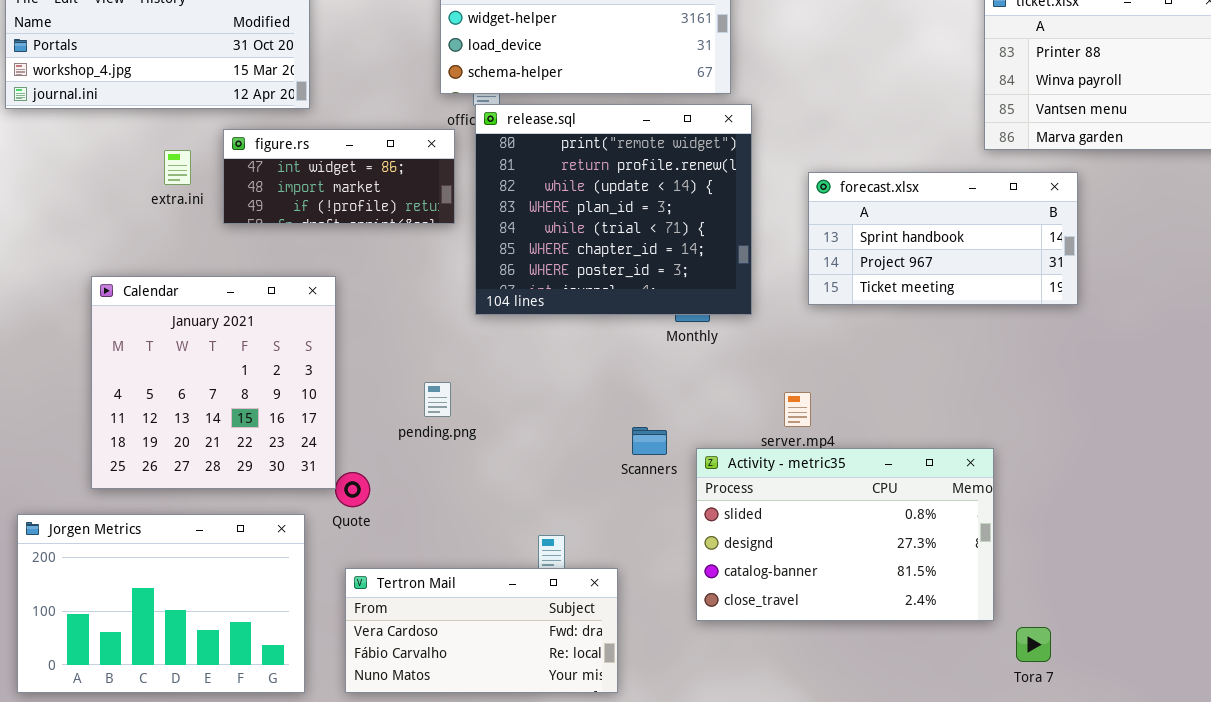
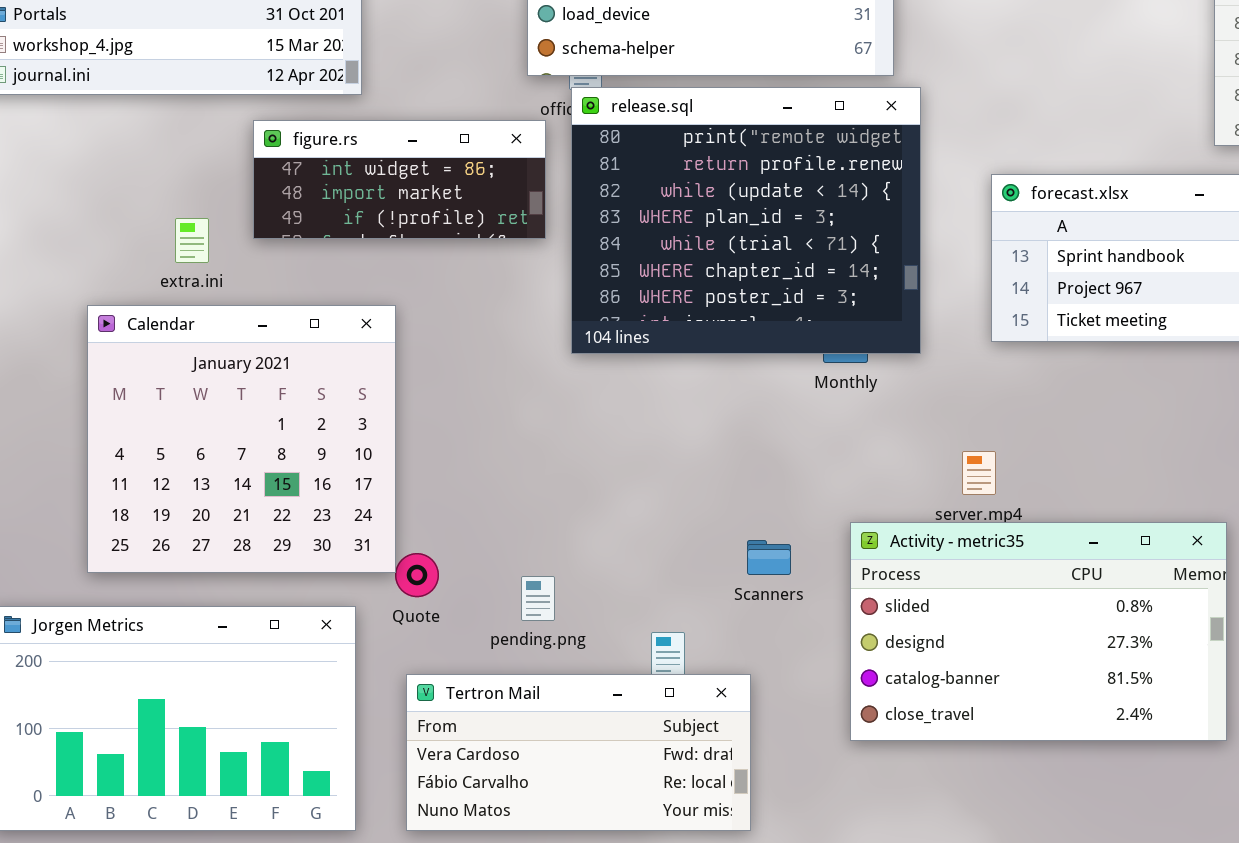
extra.ini: [164,150,191,185] -> [175,218,209,263], moved
pending.png: [424,382,451,417] -> [521,576,555,621], moved
Scanners: [632,427,667,455] -> [747,540,791,575], moved

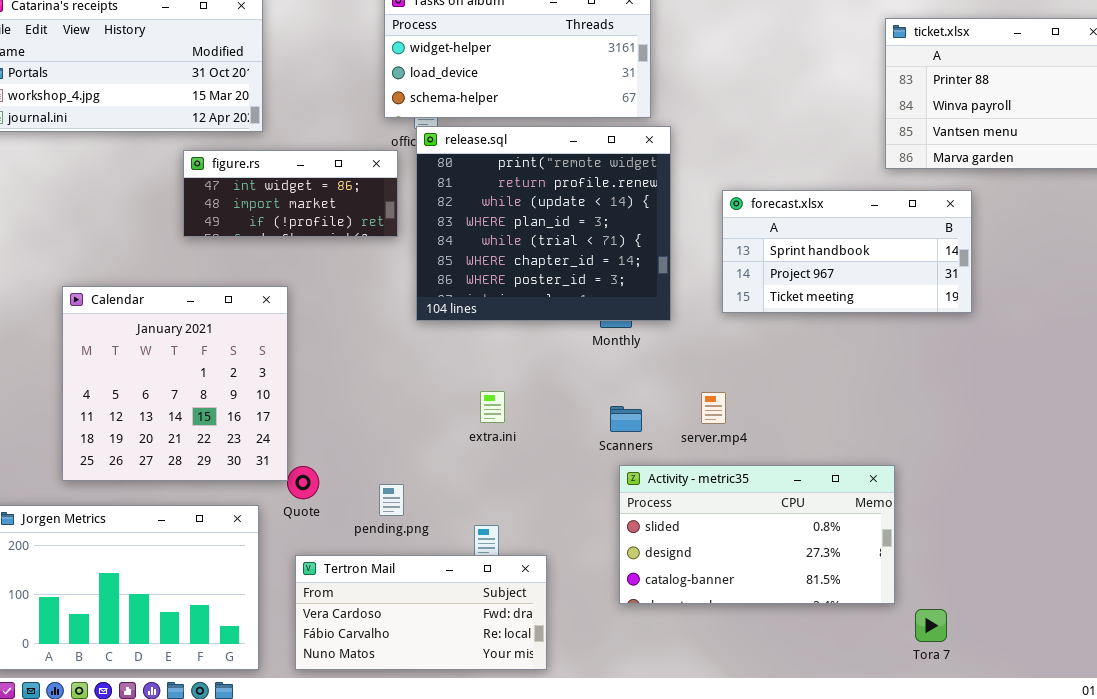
extra.ini: [175,218,209,263] -> [480,391,505,423], moved
Activity - metric35: [850,522,1227,741] -> [619,465,895,604], resized
Scanners: [747,540,791,575] -> [610,406,642,432], moved

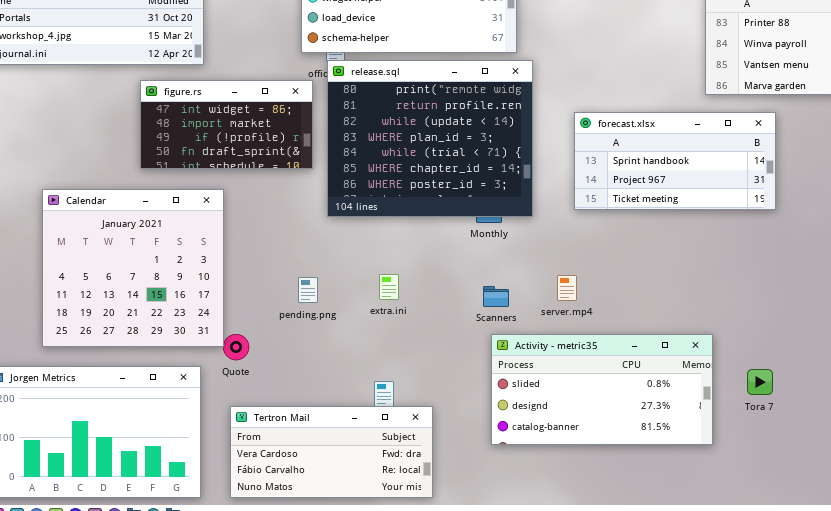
figure.rs: [183,150,398,237] -> [140,80,313,169], resized
pending.png: [379,484,404,516] -> [298,277,318,303], moved
Tora 7: [915,609,947,642] -> [747,369,773,395], moved

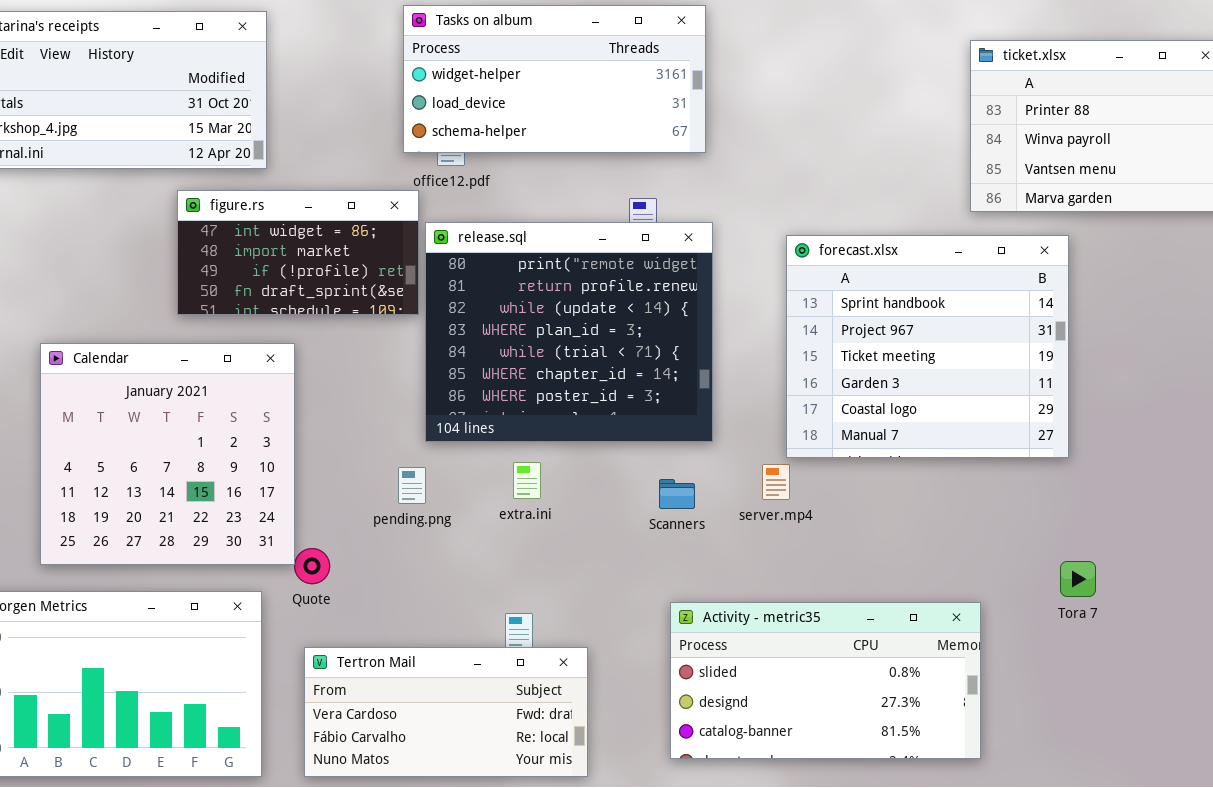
release.sql: [327,60,533,217] -> [425,222,713,442], moved
forecast.xlsx: [574,112,776,210] -> [786,235,1069,458], resized
Activity - metric35: [491,334,713,445] -> [670,602,981,759], moved
Tora 7: [747,369,773,395] -> [1060,561,1096,597], moved

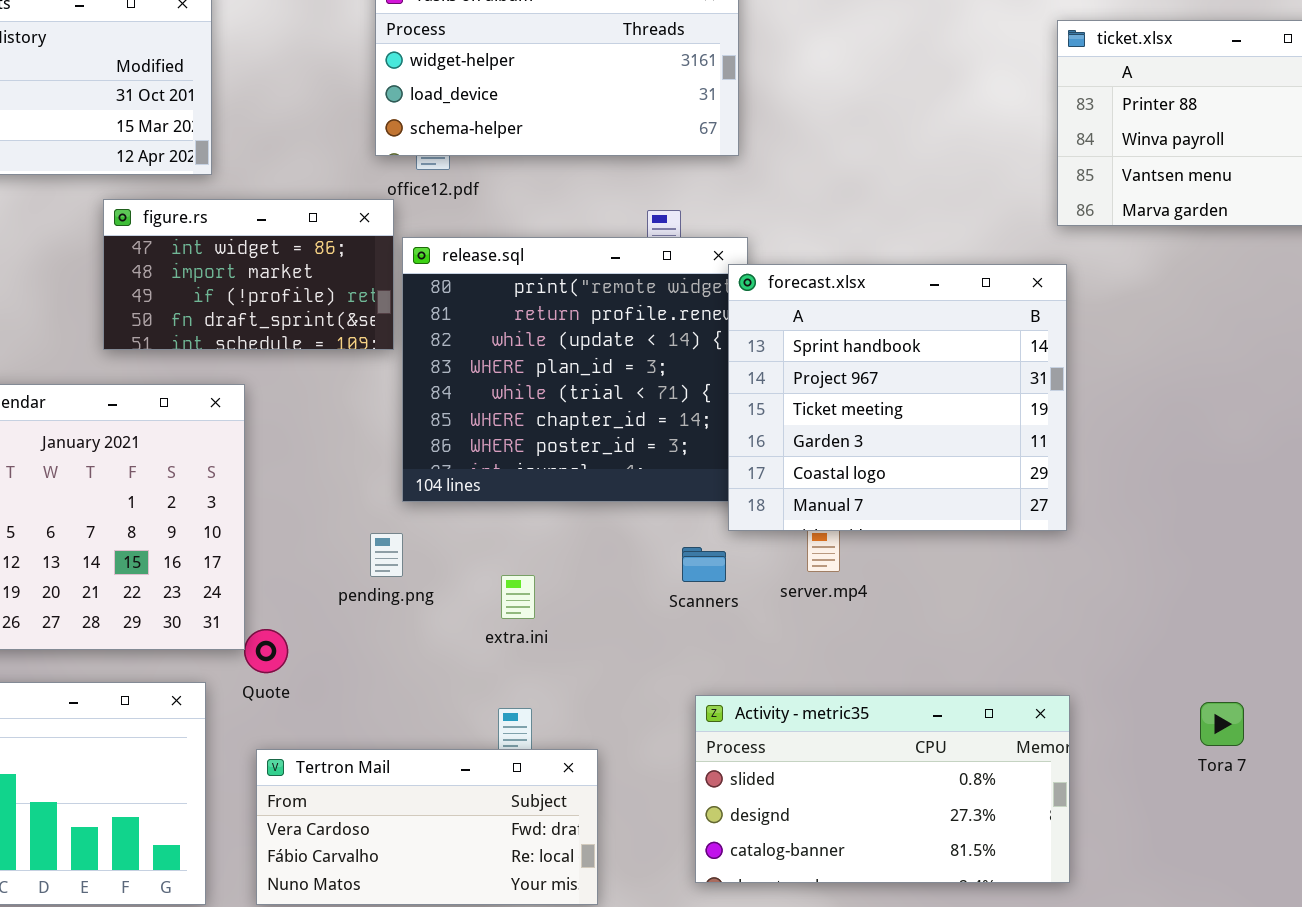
forecast.xlsx: [786,235,1069,458] -> [728,264,1067,531], moved
extra.ini: [513,462,541,499] -> [501,575,535,619], moved
Tora 7: [1060,561,1096,597] -> [1200,702,1244,746], moved

